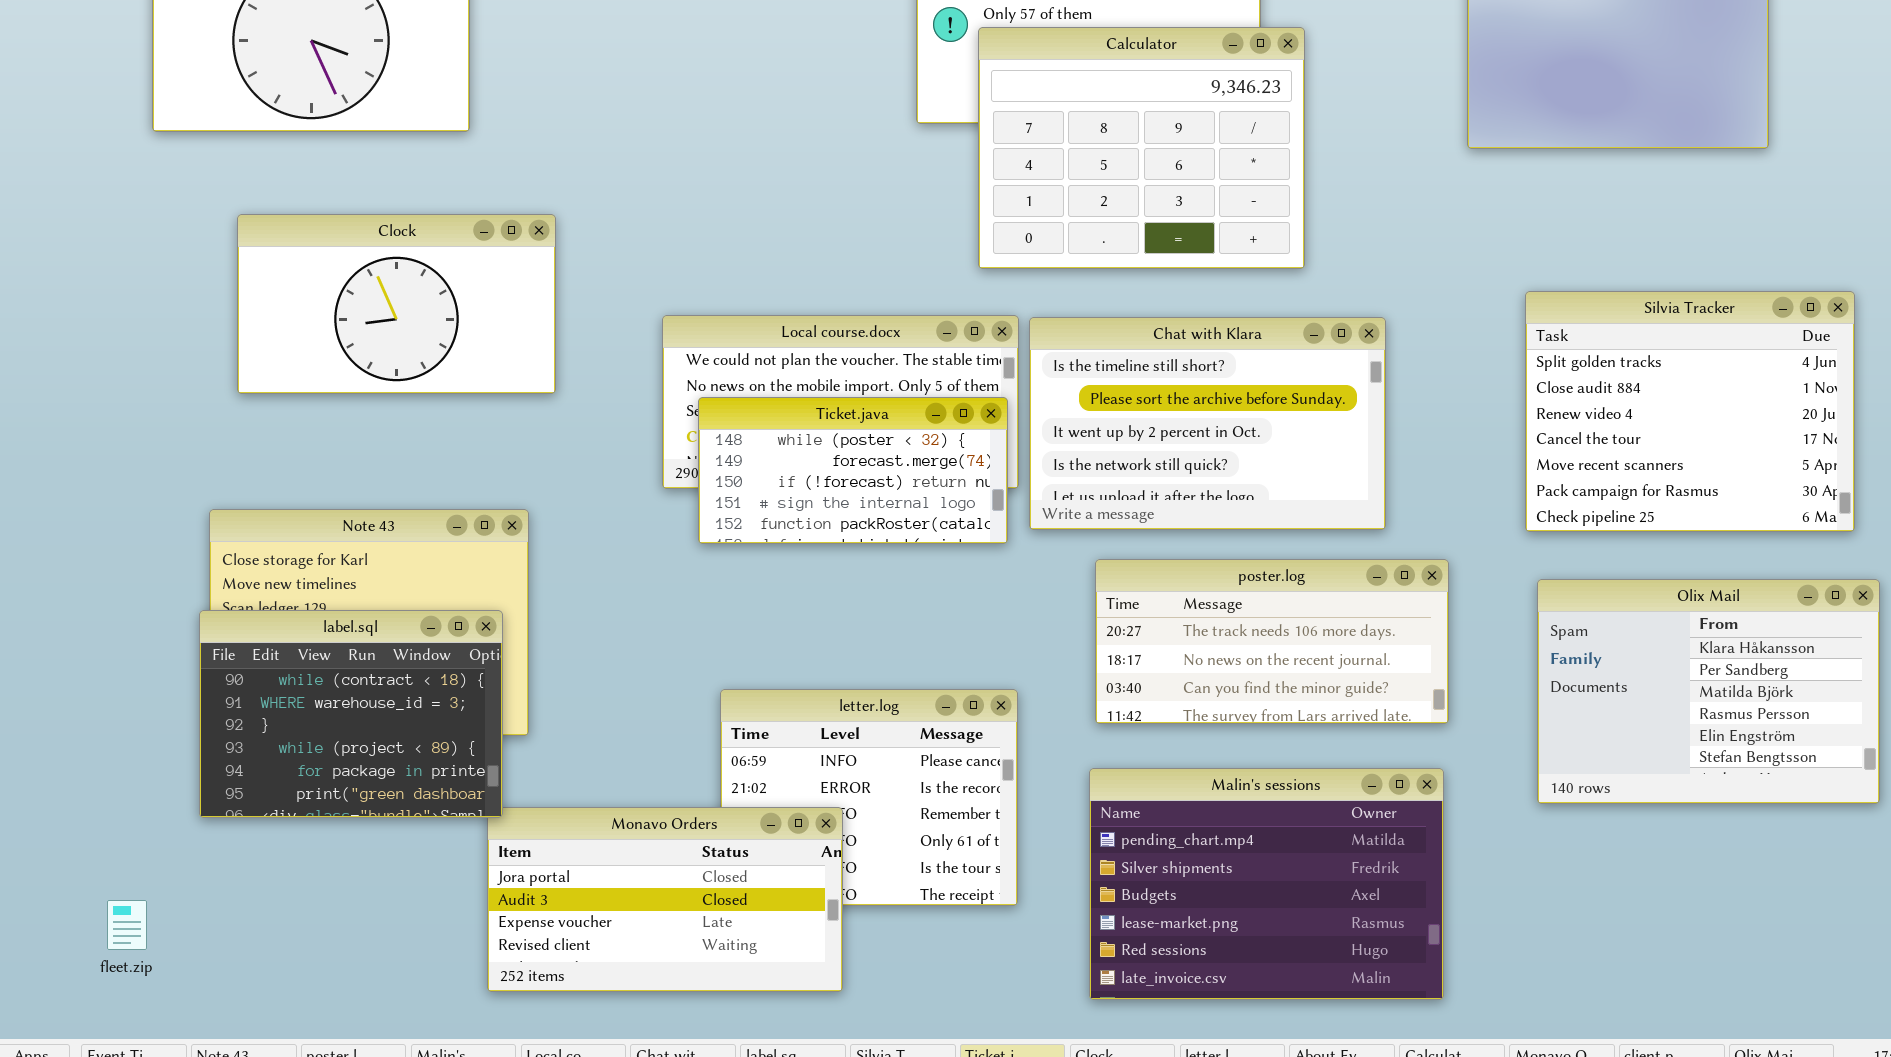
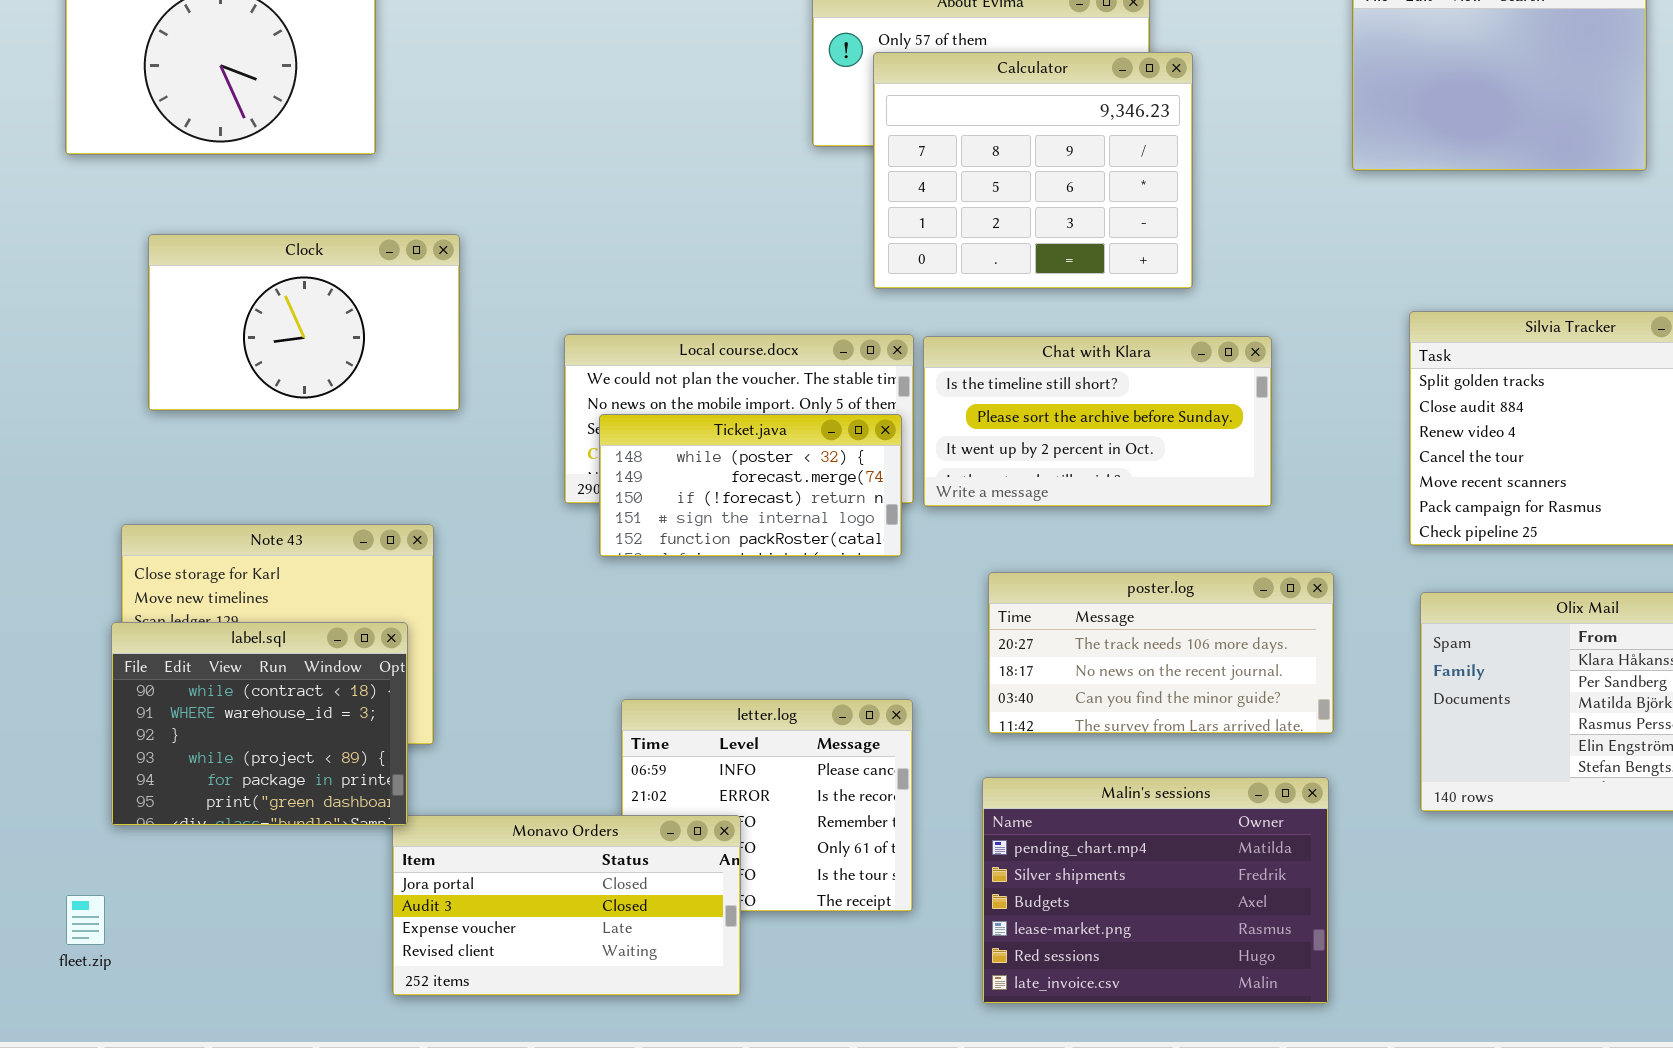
Chat with Klara: [1029,317,1386,530] -> [923,336,1272,507], resized
fleet.zip: [107,900,147,950] -> [66,895,105,945], moved

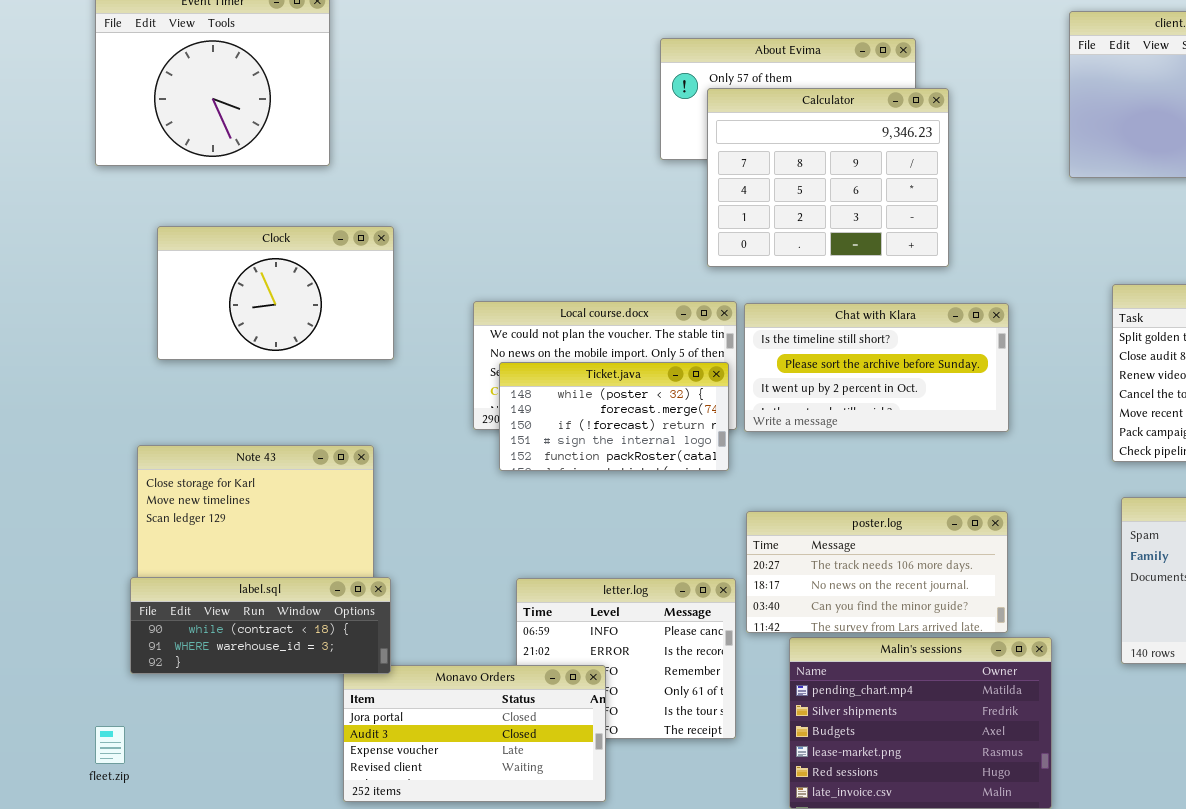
poster.log: [988,572,1334,734] -> [746,511,1008,633], moved
label.sql: [111,622,408,826] -> [130,577,391,674], resized

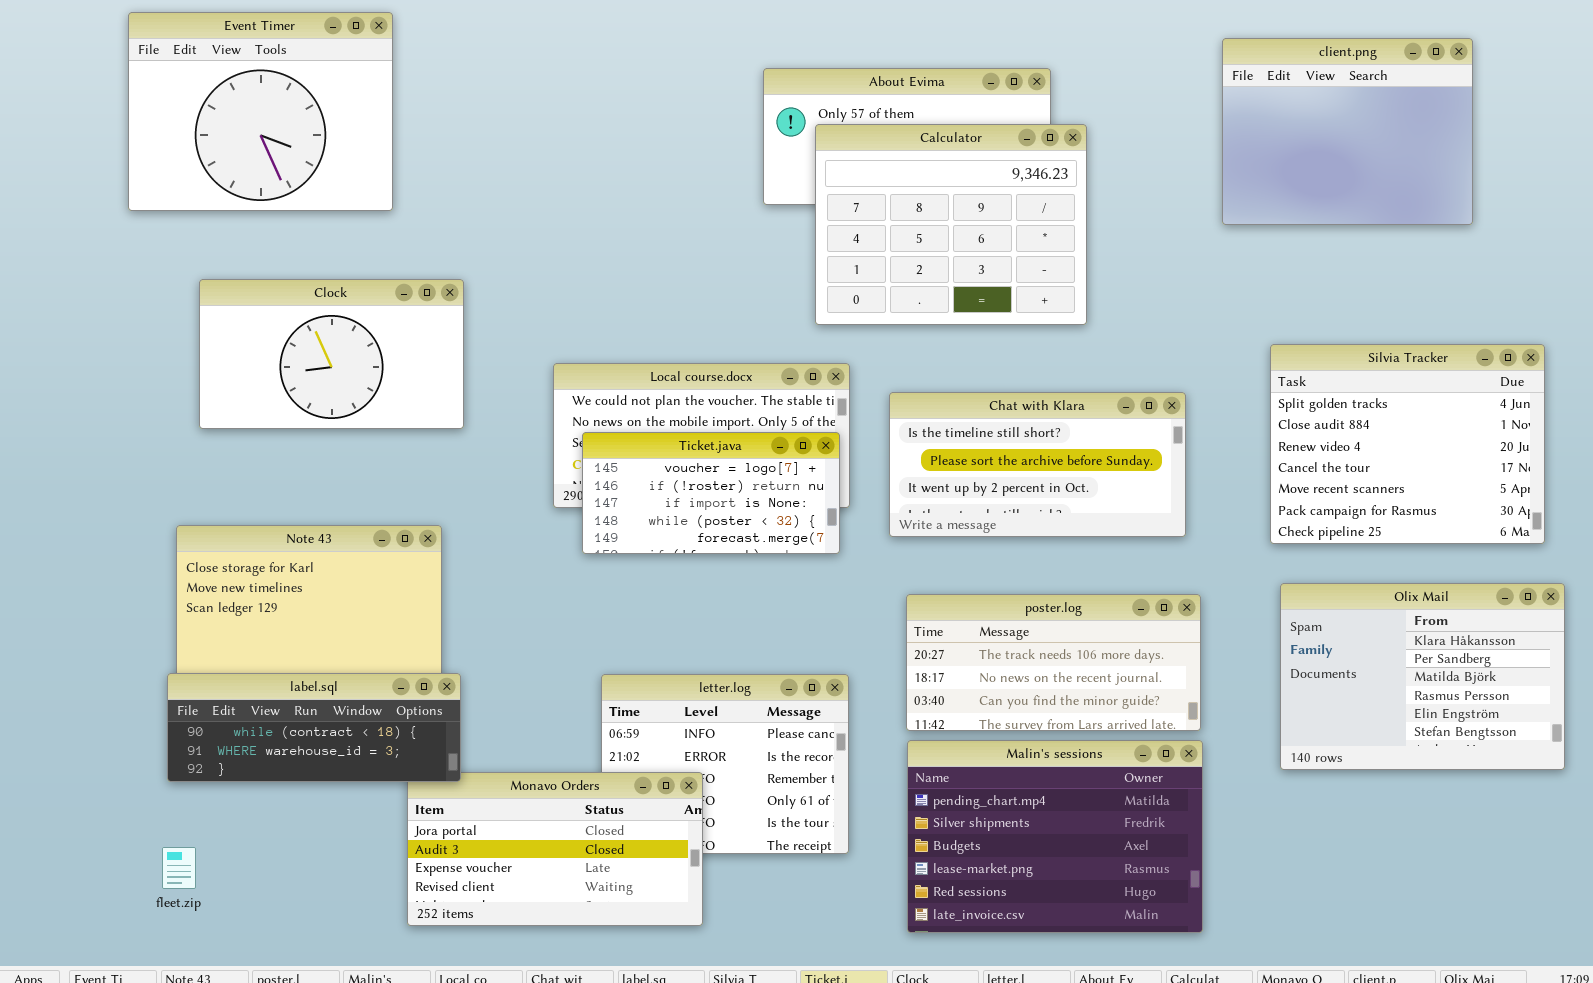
Chat with Klara: [744,303,1009,432] -> [889,392,1186,537], moved
Ticket.java: [499,362,729,471] -> [582,432,840,554], scrolled up 3 rows
poster.log: [746,511,1008,633] -> [906,594,1201,731], moved
fleet.zip: [95,726,125,764] -> [162,847,196,889], moved

